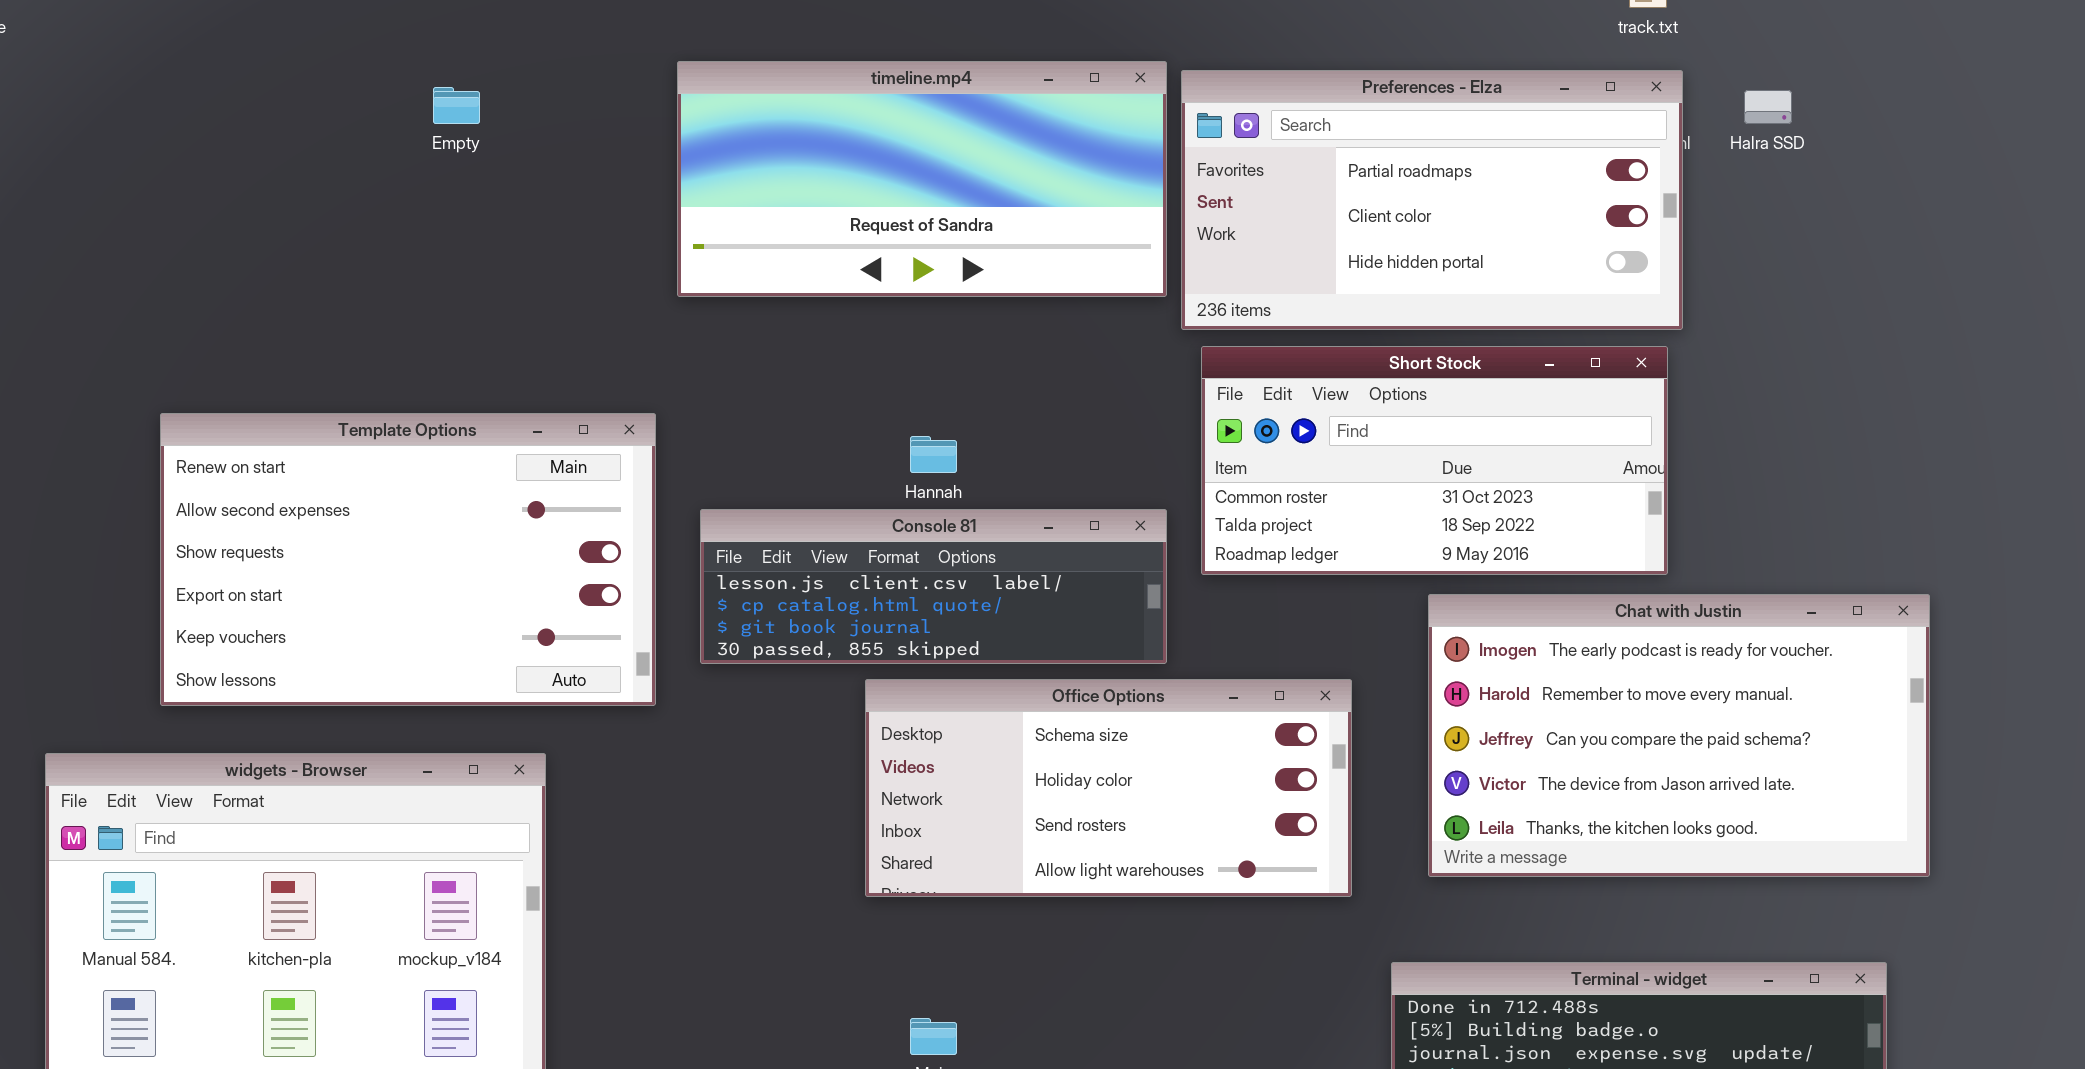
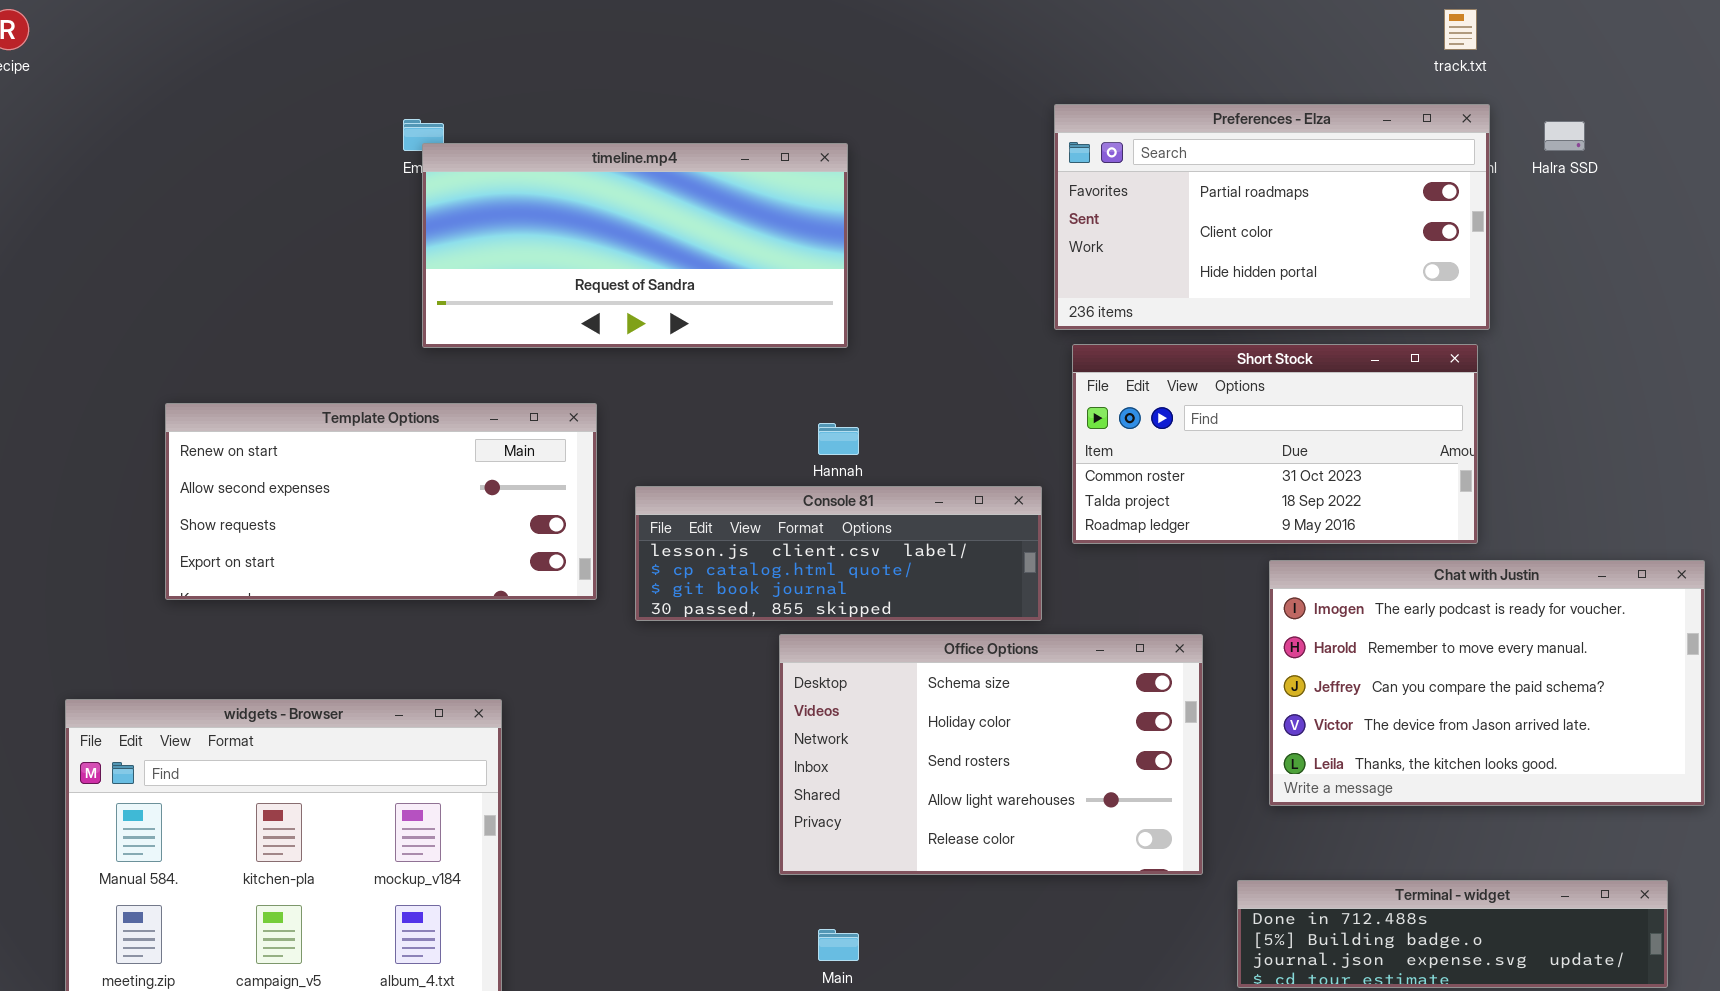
timeline.mp4: [677,61,1167,297] -> [422,143,848,348], moved
Template Options: [160,413,656,706] -> [165,403,597,600], resized
Office Options: [865,679,1352,897] -> [779,634,1203,875], resized

